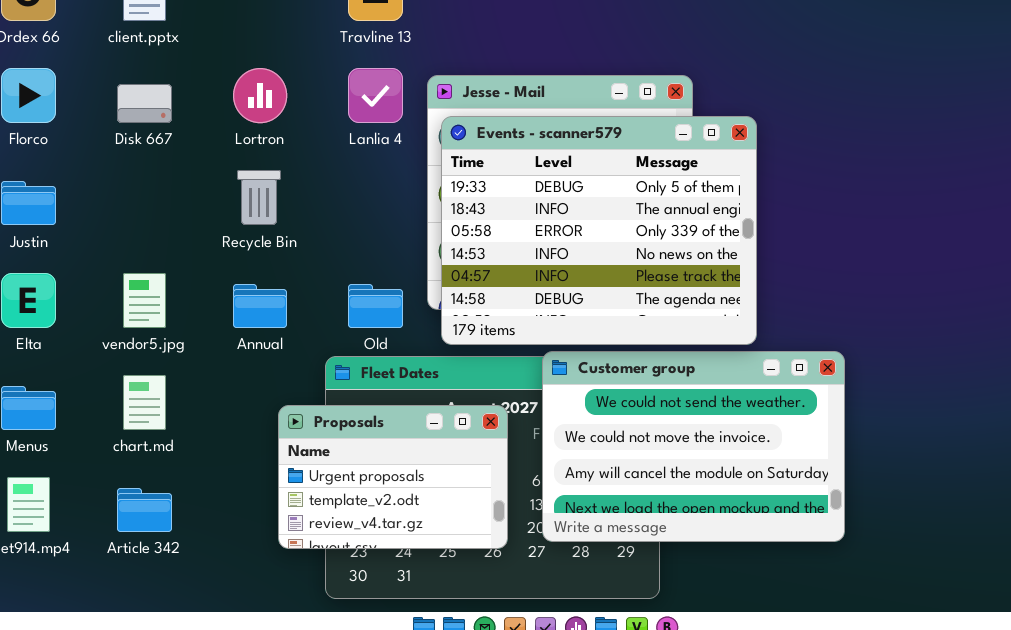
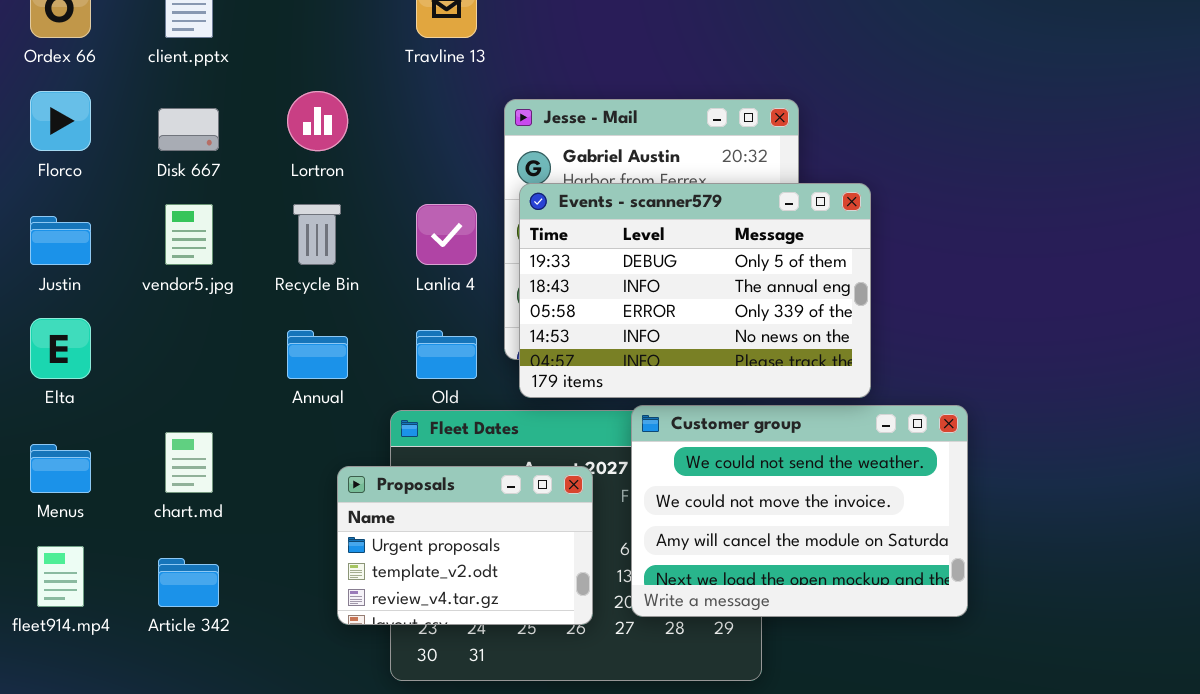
Lanlia 4: [348,68,403,123] -> [416,204,477,265], moved
Events - scanner579: [441,116,757,345] -> [519,183,871,398], resized
vendor5.jpg: [123,273,166,328] -> [165,204,213,265], moved

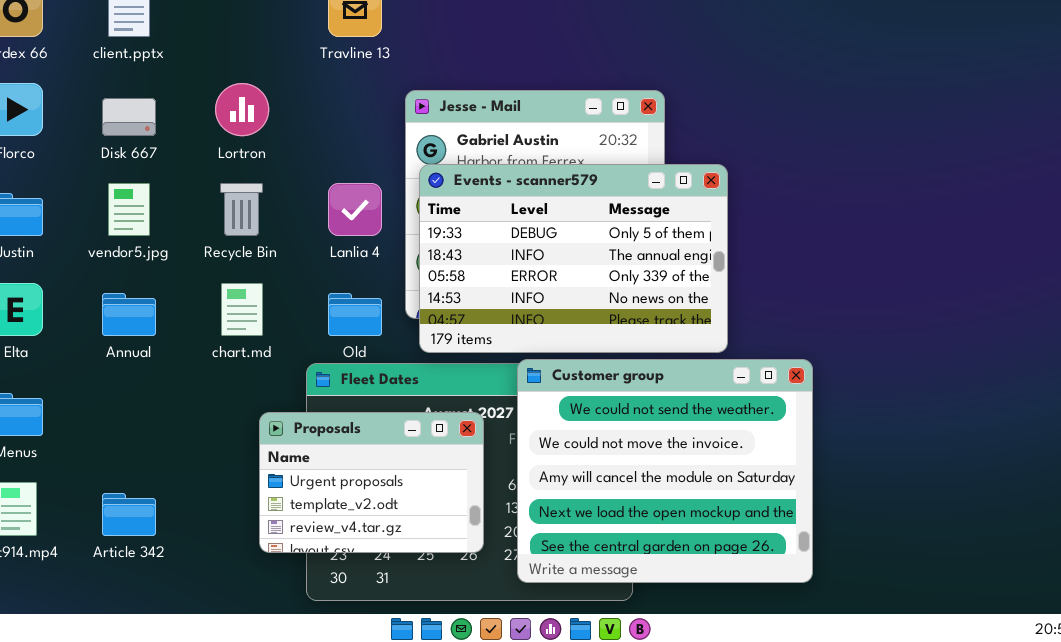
Annual: [287,330,348,379] -> [102,293,156,336], moved
Customer group: [631,405,968,617] -> [517,359,813,583], resized
chart.md: [165,432,213,493] -> [221,283,263,336], moved

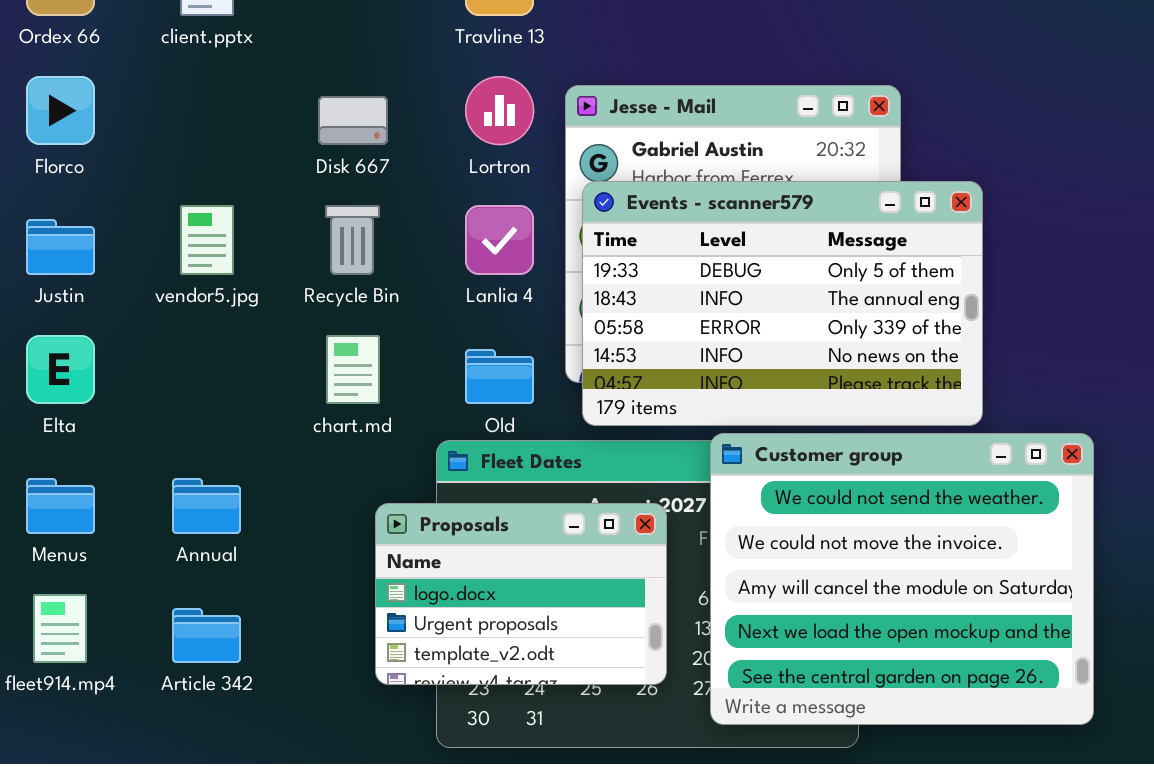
Lortron: [215,83,269,136] -> [465,76,534,145], moved
Disk 667: [102,98,156,136] -> [318,96,388,145], moved
Annual: [102,293,156,336] -> [172,478,241,534], moved
Proposals: [259,412,484,553] -> [375,503,667,685], scrolled up 1 row

